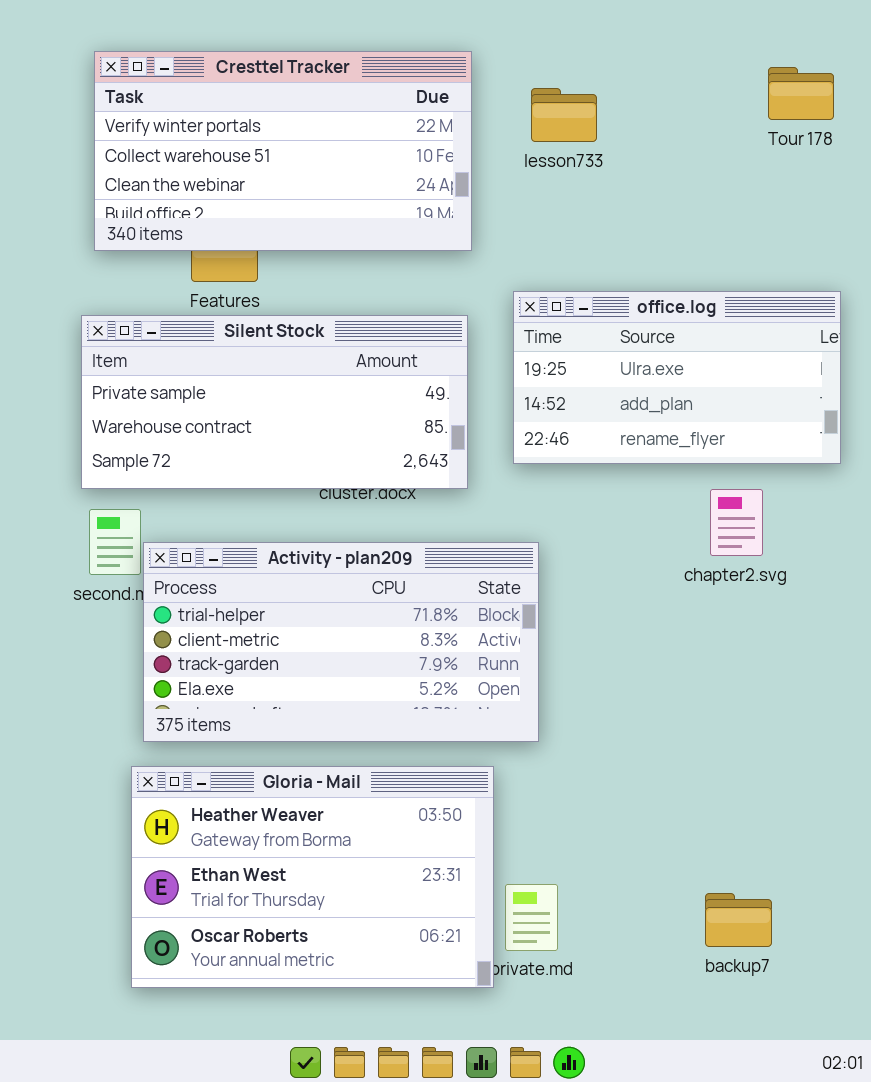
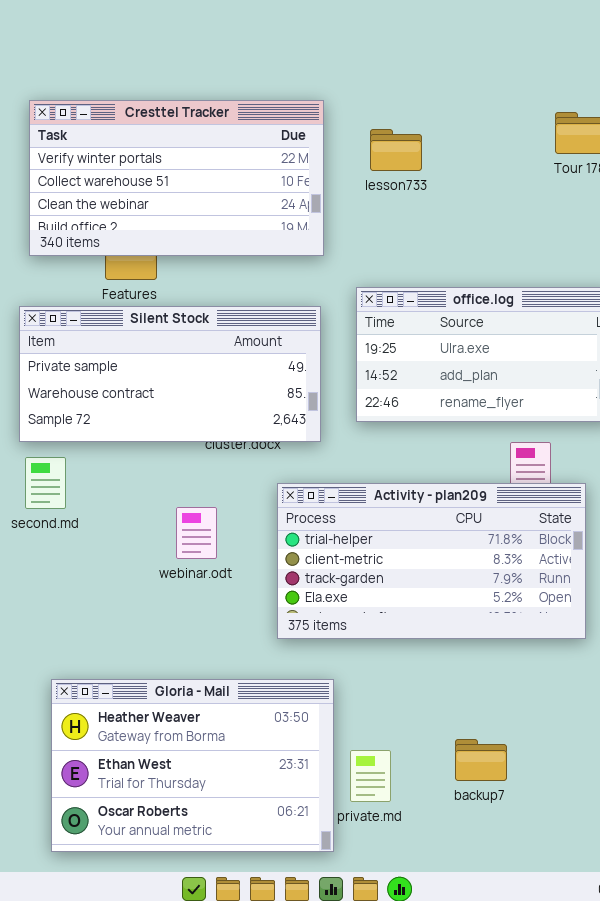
Activity - plan209: [143,542,539,742] -> [277,483,586,639], moved
Gloria - Mail: [131,766,494,988] -> [51,679,334,852], moved
backup7: [705,893,772,947] -> [455,739,507,781], moved

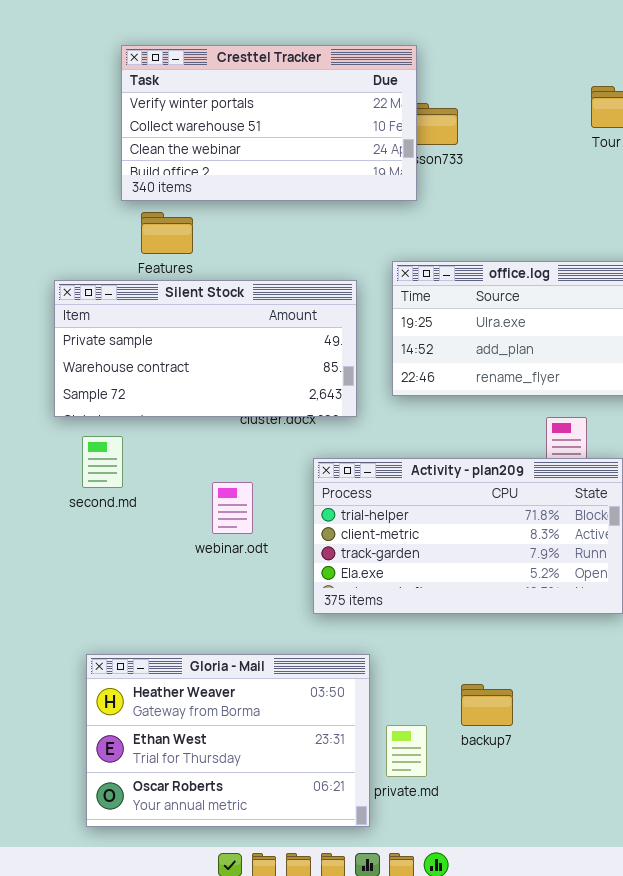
Cresttel Tracker: [29,100,324,256] -> [121,45,417,201], moved
second.md: [25,457,66,509] -> [82,436,123,488], moved
backup7: [455,739,507,781] -> [461,684,513,726], moved

